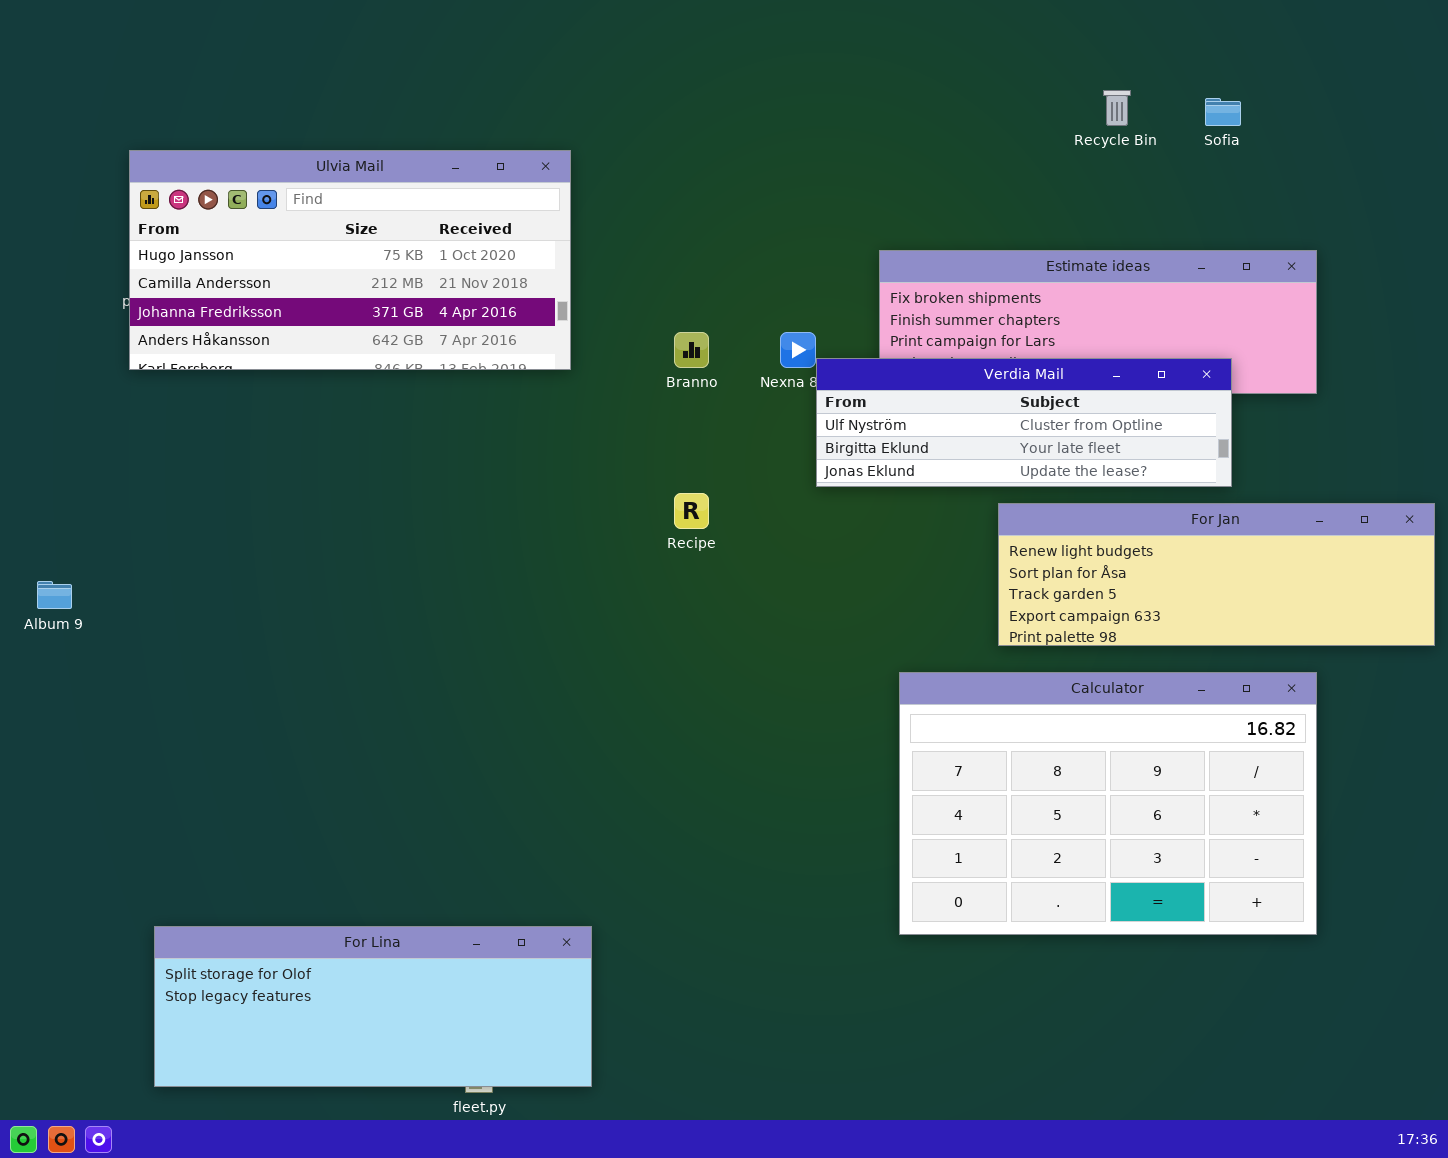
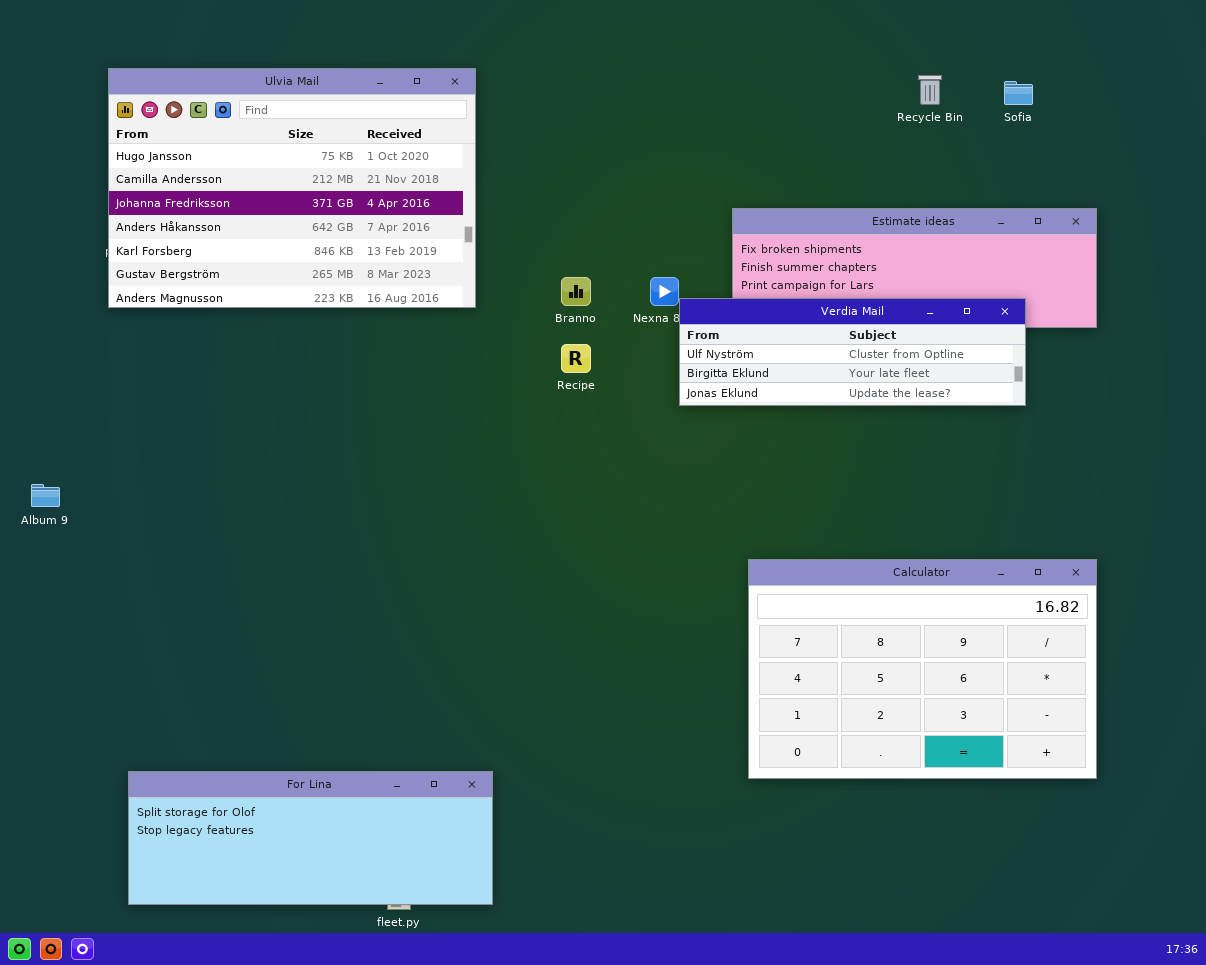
Ulvia Mail: [129,150,571,370] -> [108,68,476,308], resized
Recipe: [674,493,709,529] -> [561,344,591,373], moved
For Jan: [998,503,1435,646] -> none, closed

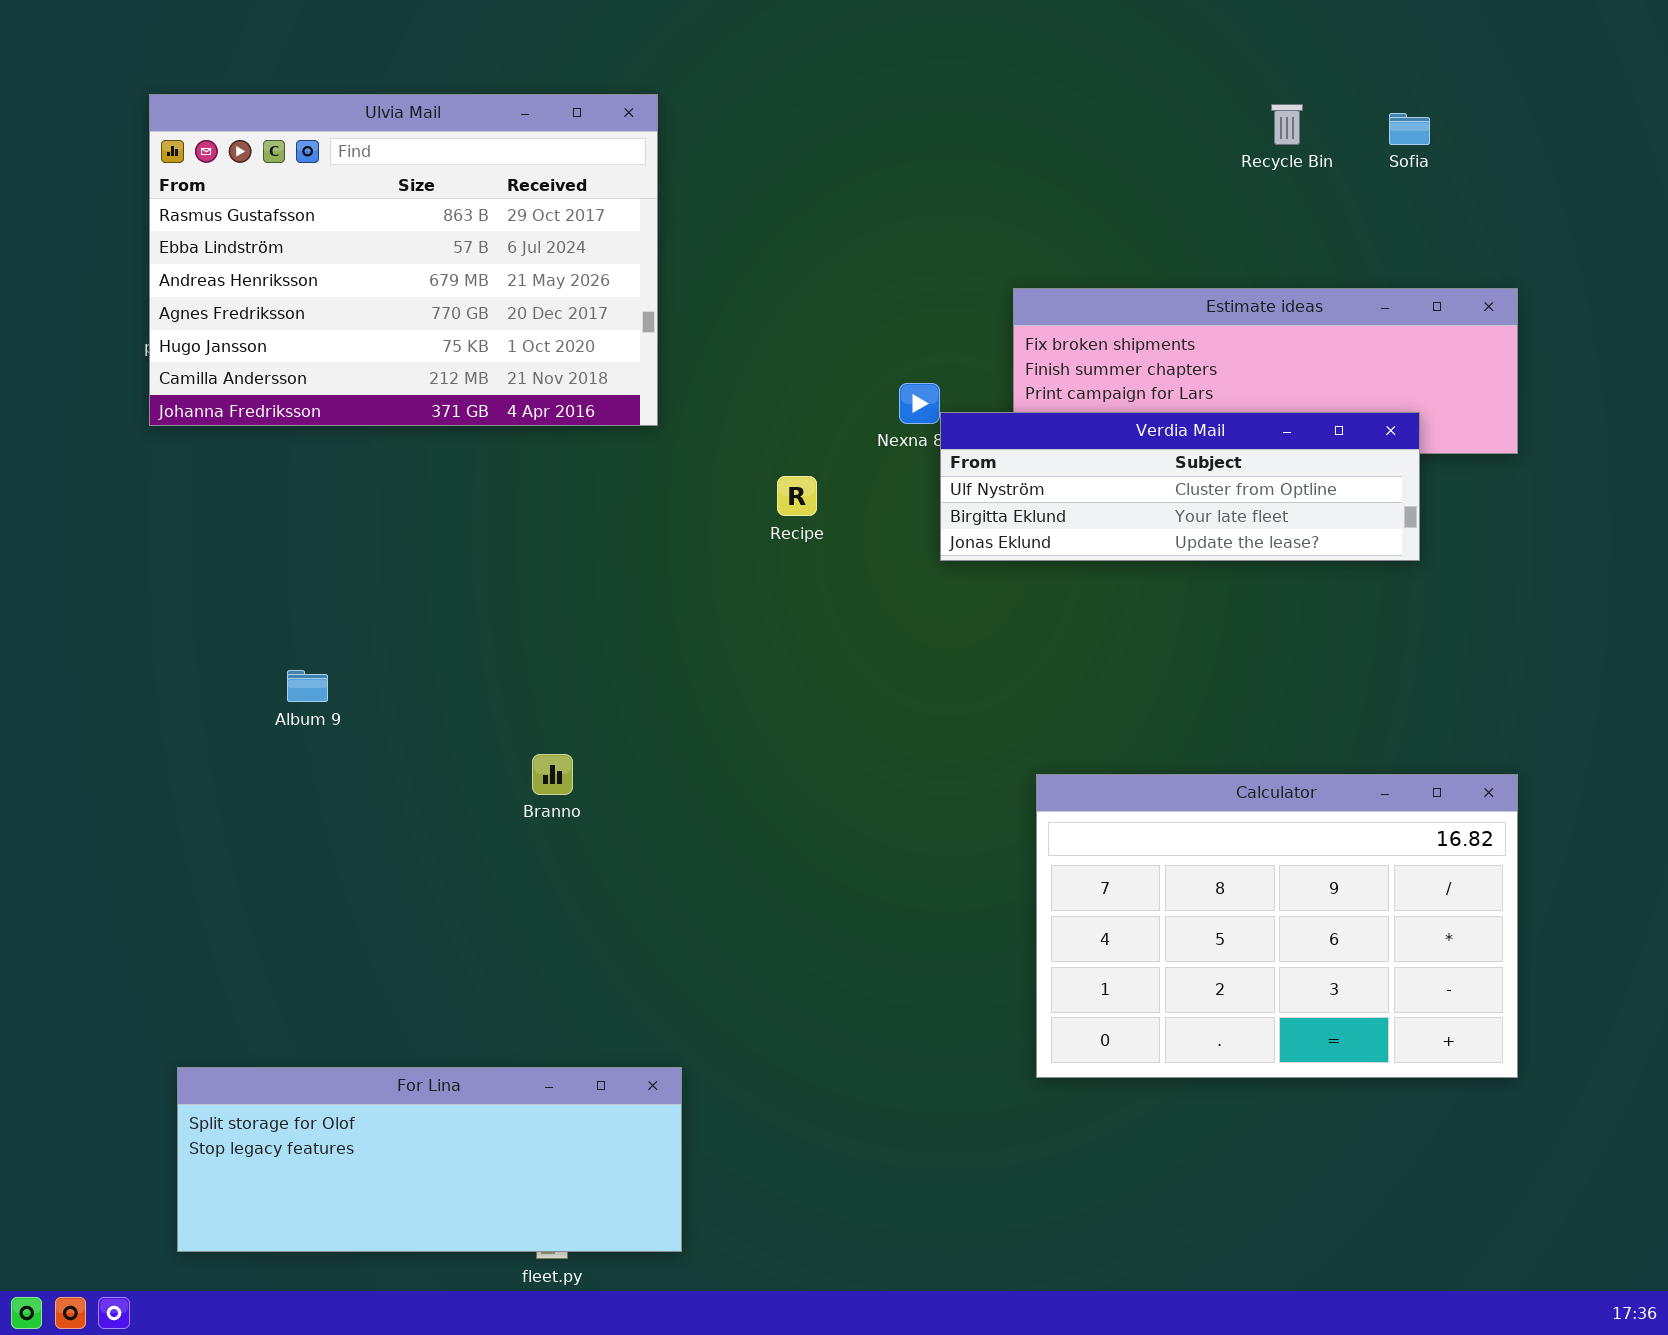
Ulvia Mail: [108,68,476,308] -> [149,94,658,426], scrolled up 4 rows
Branno: [561,277,591,306] -> [532,754,573,795], moved
Album 9: [31,484,60,507] -> [287,670,328,702], moved

